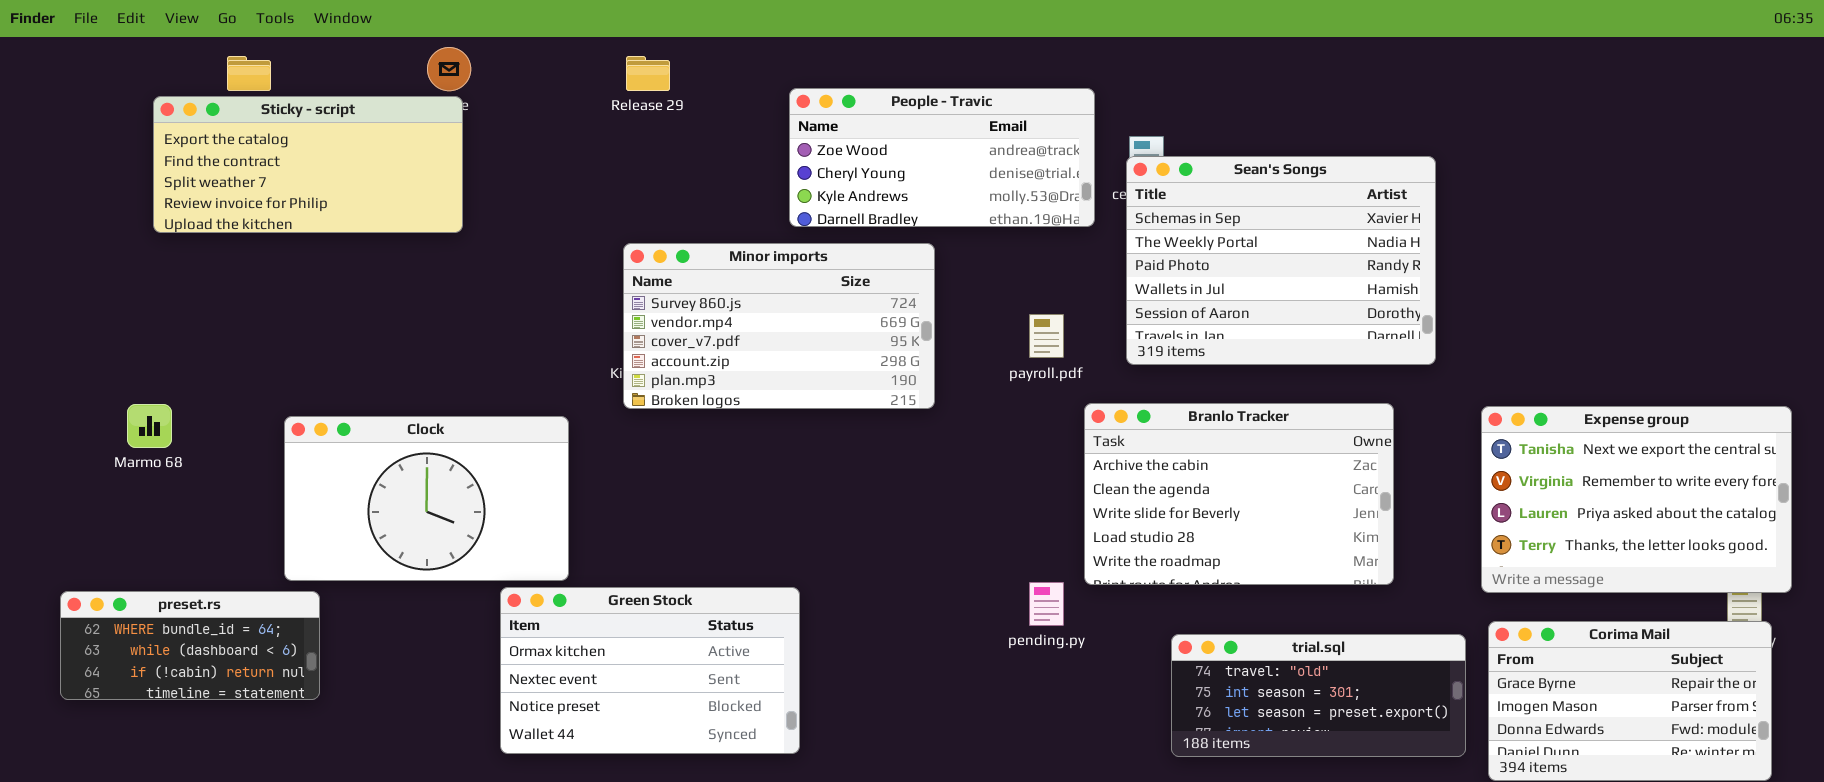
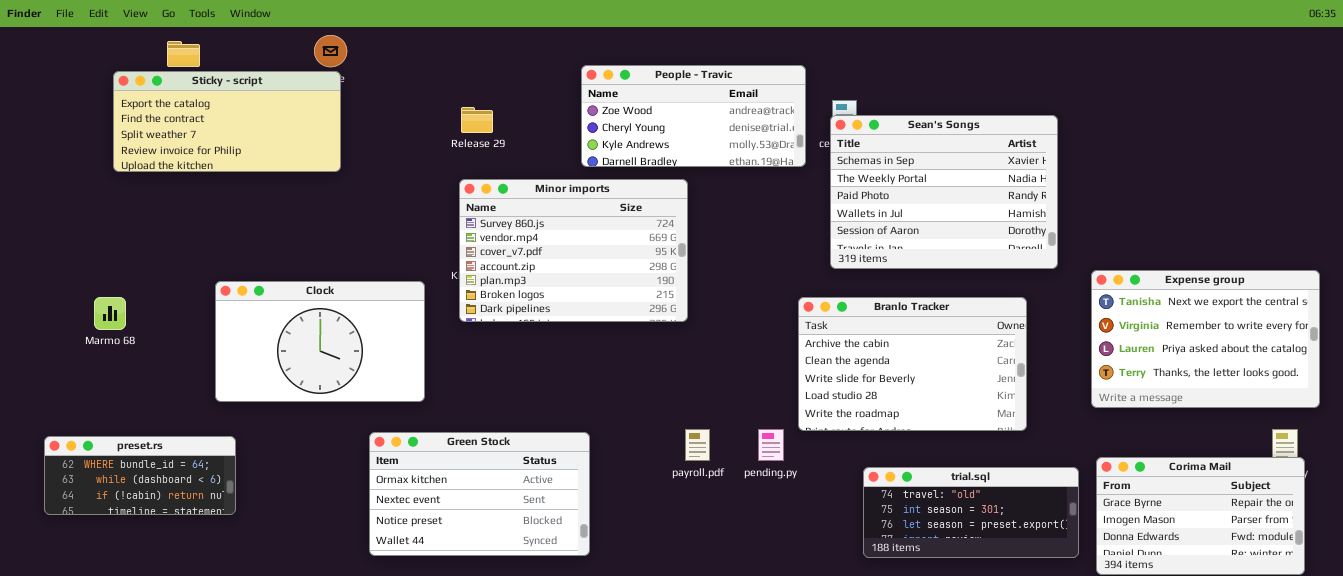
Release 29: [626,56,670,91] -> [461,107,493,133], moved
Minor imports: [623,243,935,409] -> [459,179,688,322], resized
payroll.pdf: [1029,314,1064,358] -> [685,429,710,461], moved
Expense group: [1481,406,1792,593] -> [1091,270,1320,408], moved
Clock: [284,416,569,581] -> [215,281,425,402], moved

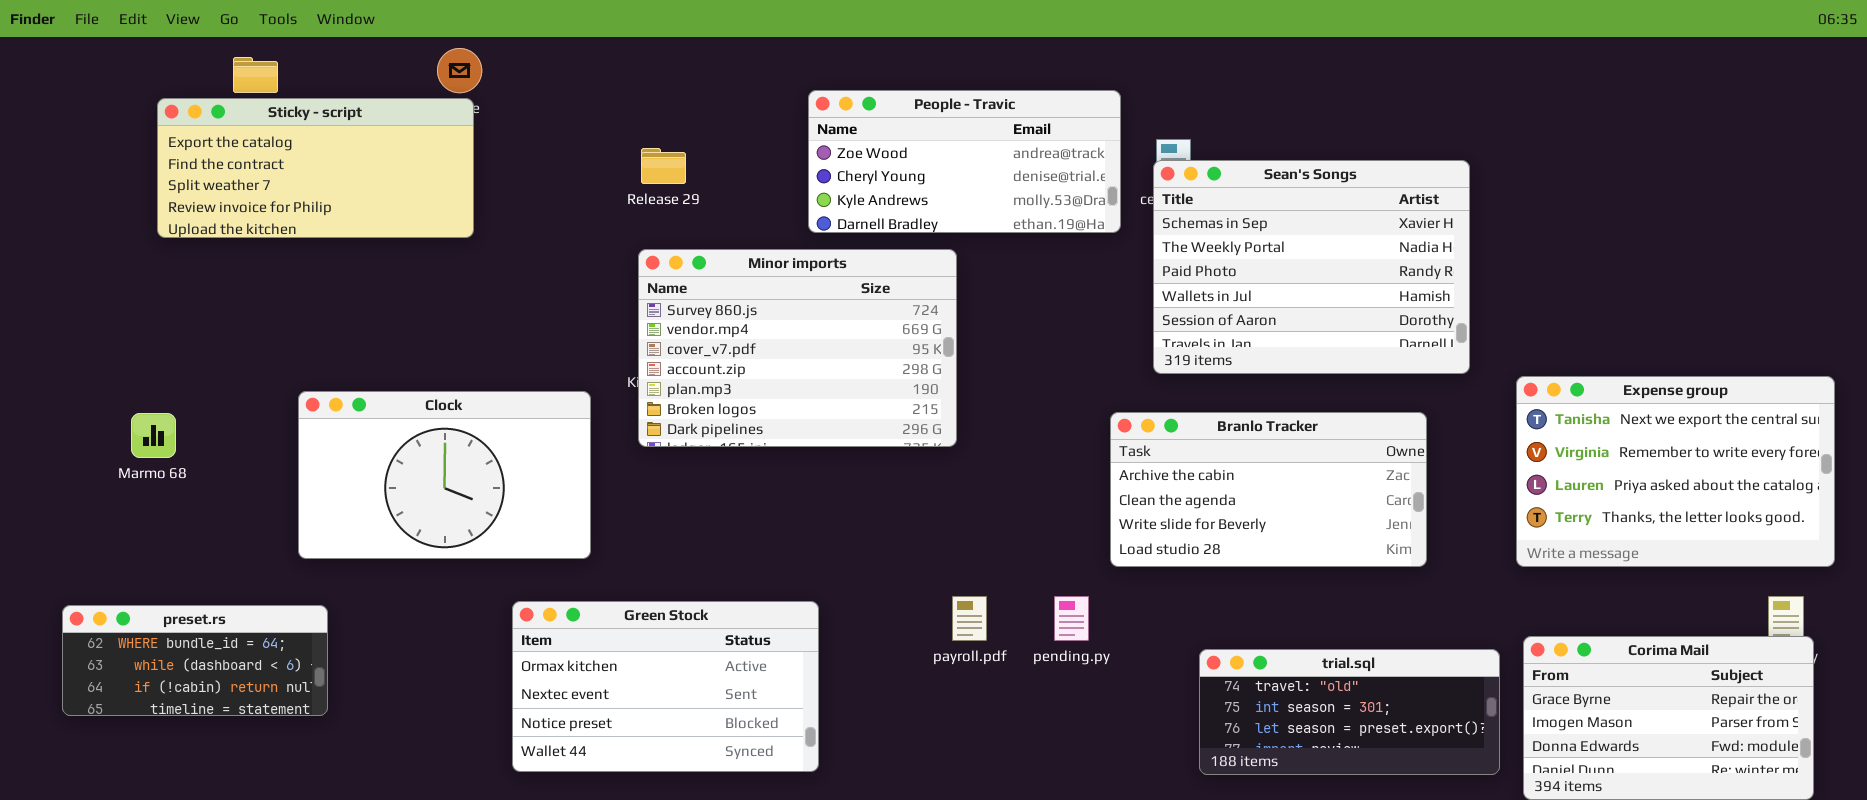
Branlo Tracker: [798,297,1027,431] -> [1110,412,1427,567], resized

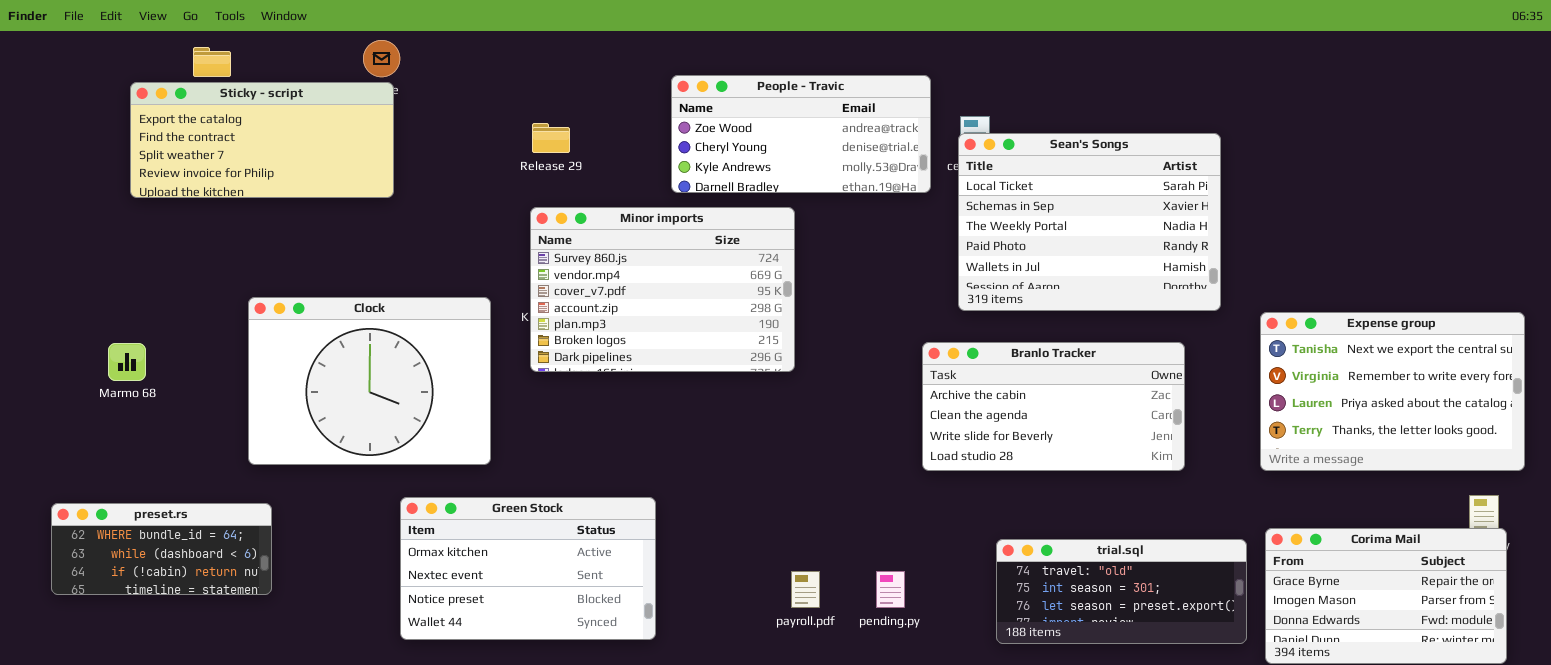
Sean's Songs: [1153,160,1470,374] -> [958,133,1221,311], scrolled up 1 row
Clock: [298,391,591,559] -> [248,297,491,465], resized
payroll.pdf: [952,596,987,641] -> [791,571,820,608], moved
pending.py: [1054,596,1089,641] -> [876,571,905,608], moved
Green Stock: [512,601,819,772] -> [400,497,656,640], moved

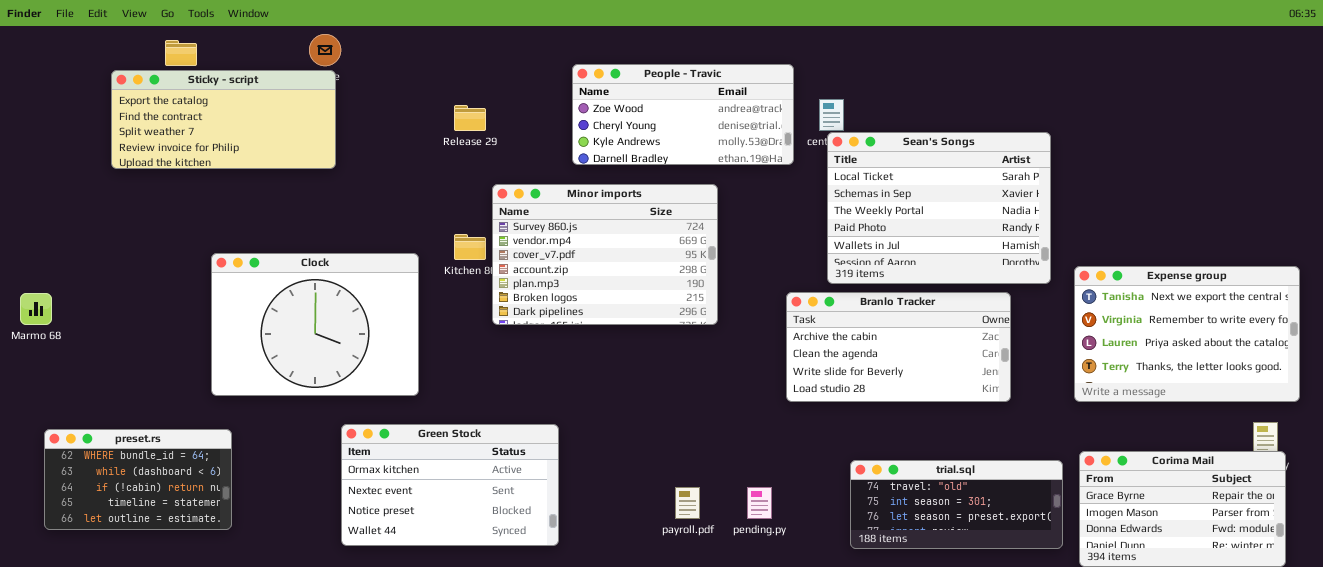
Sean's Songs: [958,133,1221,311] -> [827,132,1051,284], moved
Minor imports: [530,207,795,372] -> [492,184,718,325], moved
Marmo 68: [108,343,146,381] -> [20,293,52,325], moved
preset.rs: [51,503,272,595] -> [44,429,232,530], resized

